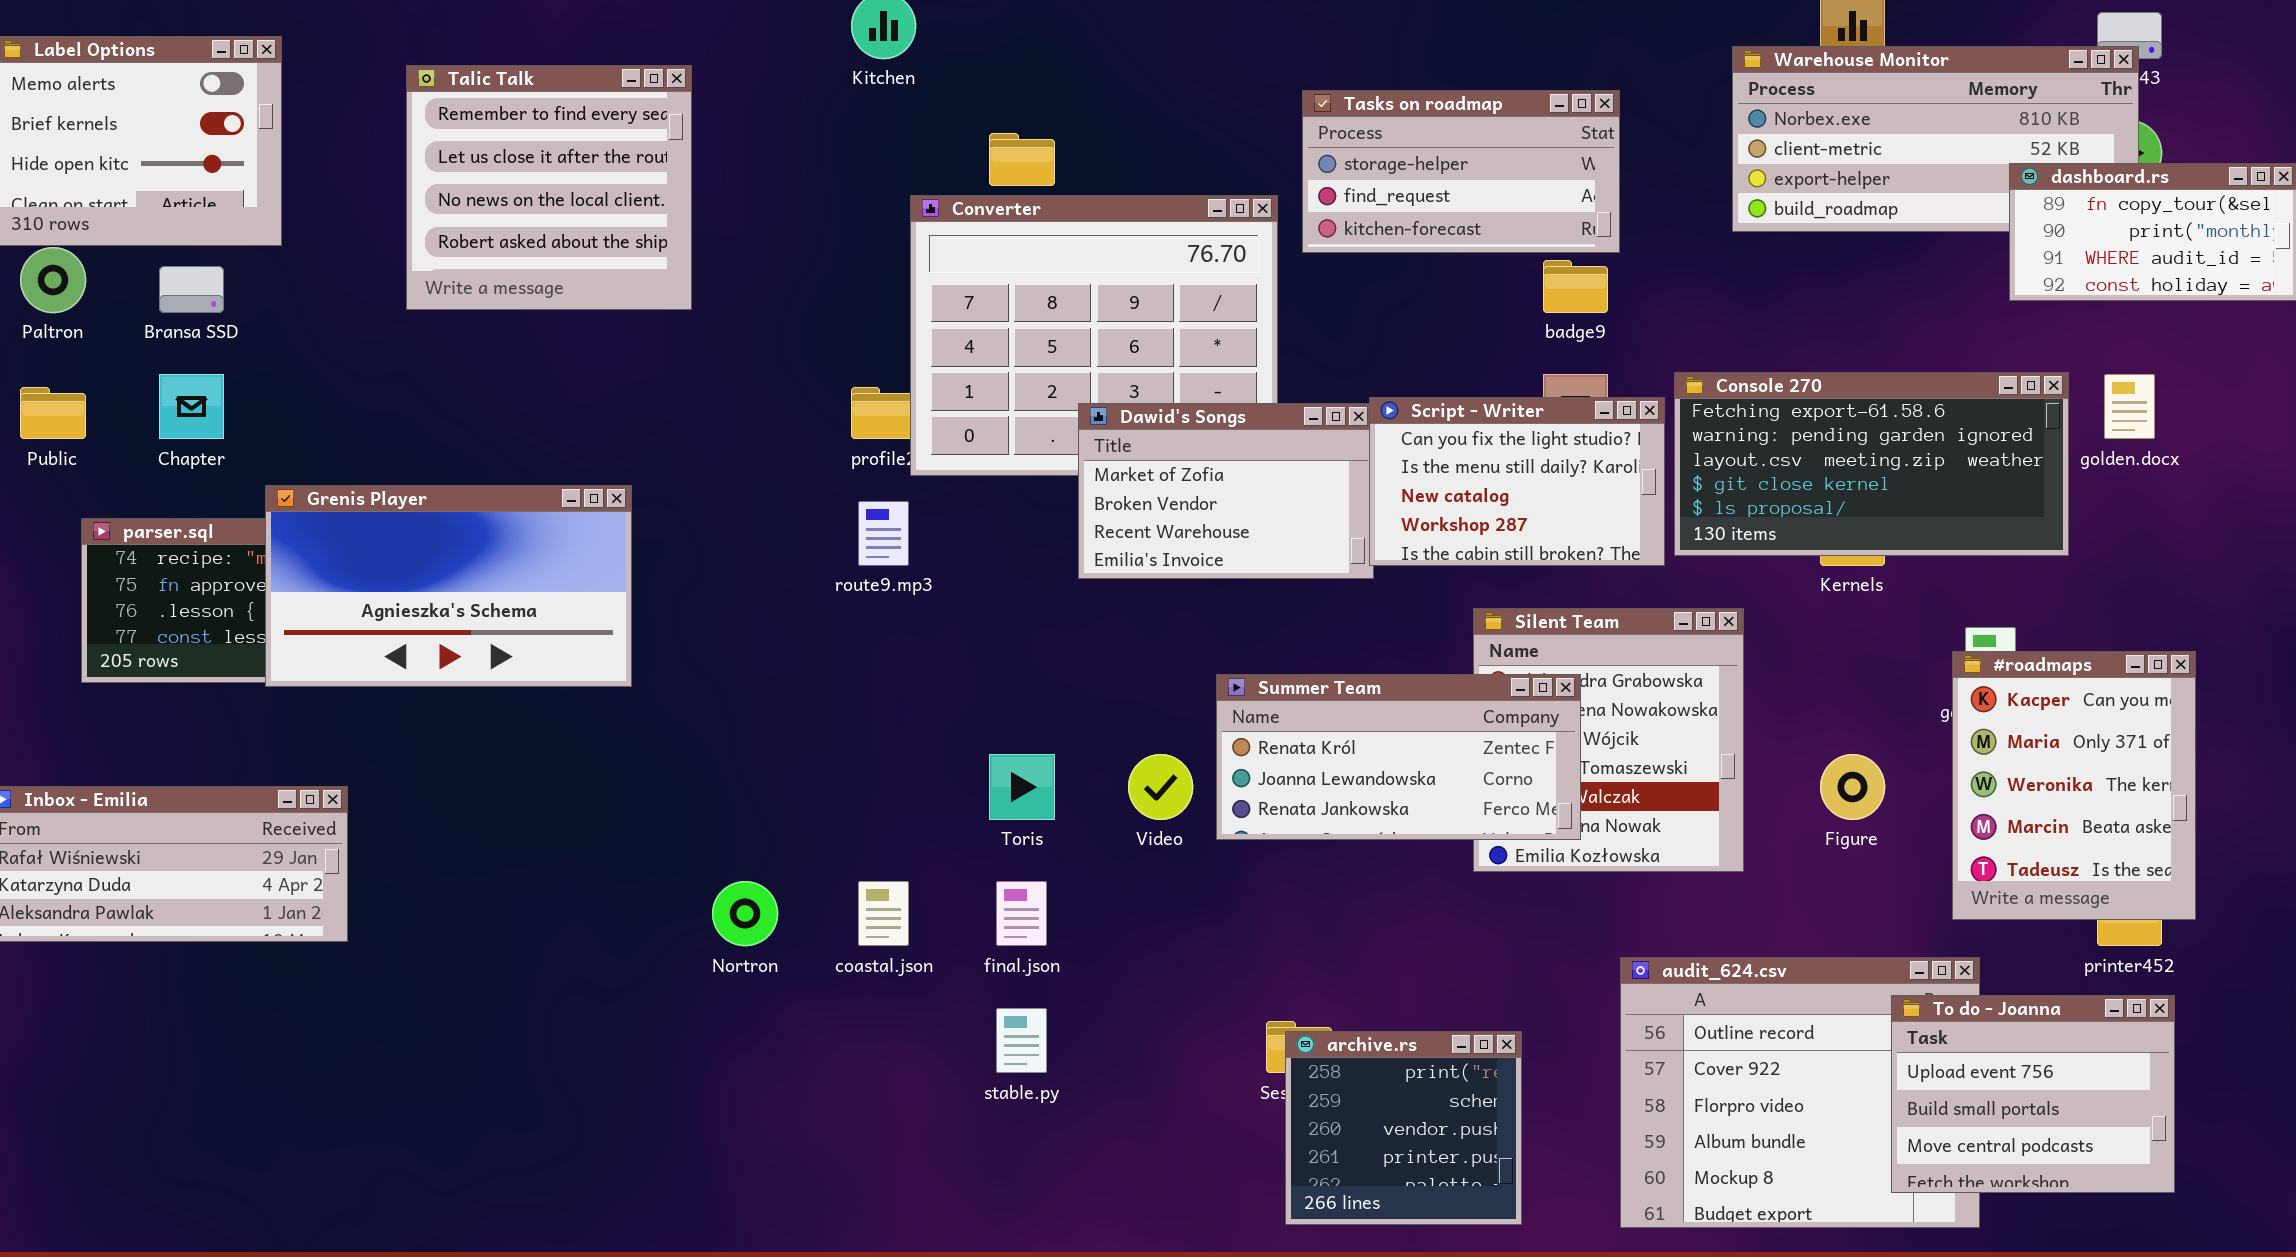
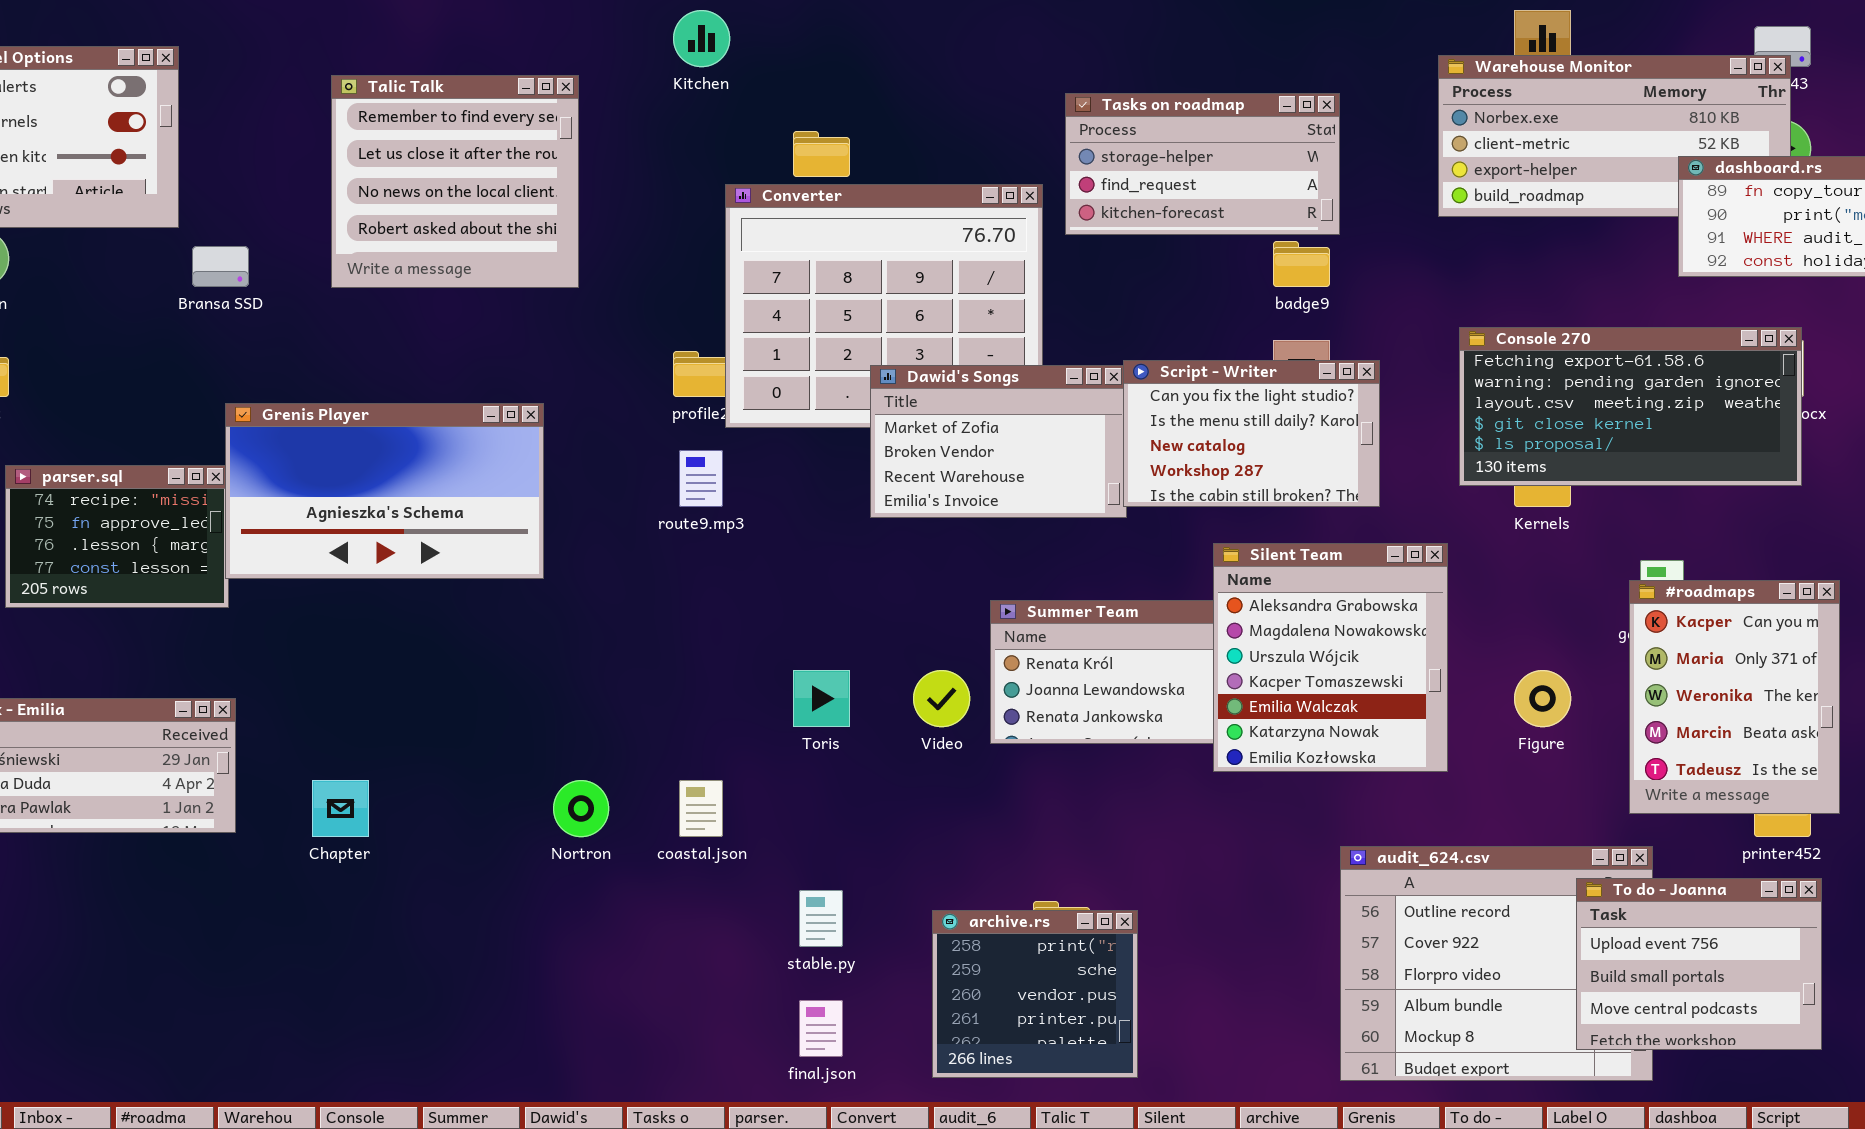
Talic Talk: [406,65,692,310] -> [331,75,579,288], moved
Bransa SSD: [159,266,224,313] -> [192,246,249,287], moved
Console 270: [1674,372,2069,556] -> [1459,327,1802,486], moved
Chapter: [159,374,224,439] -> [312,780,369,837], moved
Grenis Player: [265,485,632,687] -> [225,403,544,579], moved
Silent Team: [1473,608,1744,872] -> [1213,543,1448,772], raised
final.json: [996,881,1047,946] -> [799,1000,843,1057], moved
archive.rs: [1285,1031,1522,1225] -> [932,910,1138,1078], moved

